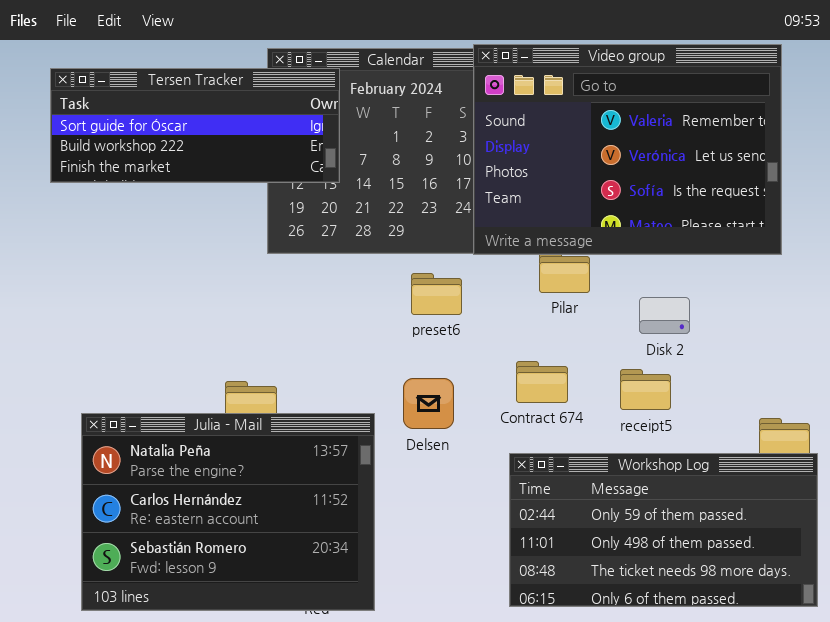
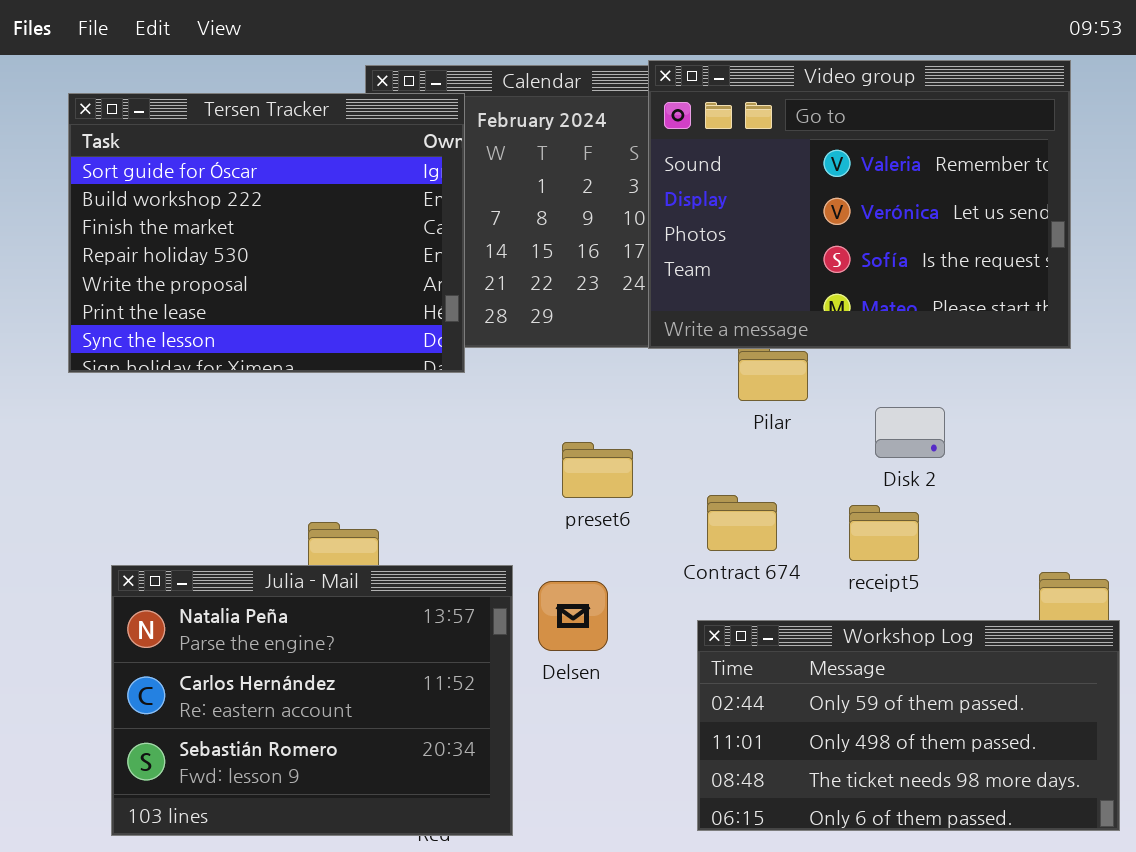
Tersen Tracker: [50,68,340,183] -> [68,93,465,373], resized
preset6: [411,273,462,315] -> [562,442,633,498], moved
Delsen: [403,378,454,429] -> [538,581,608,651], moved

